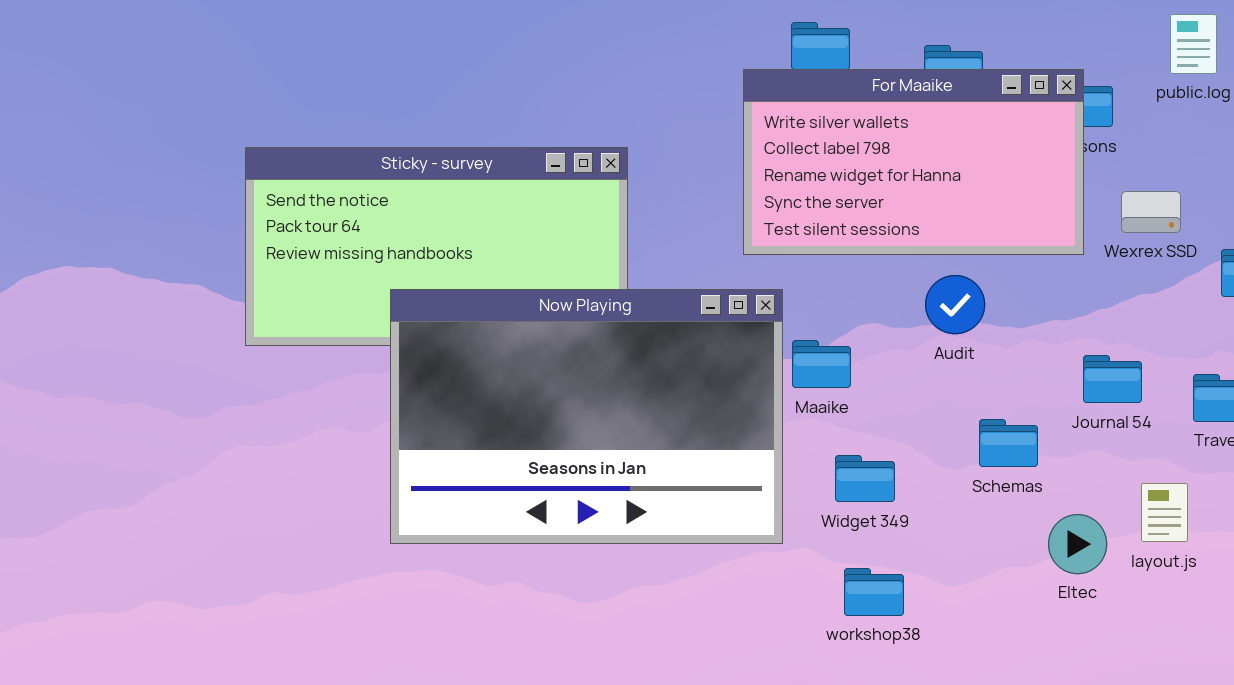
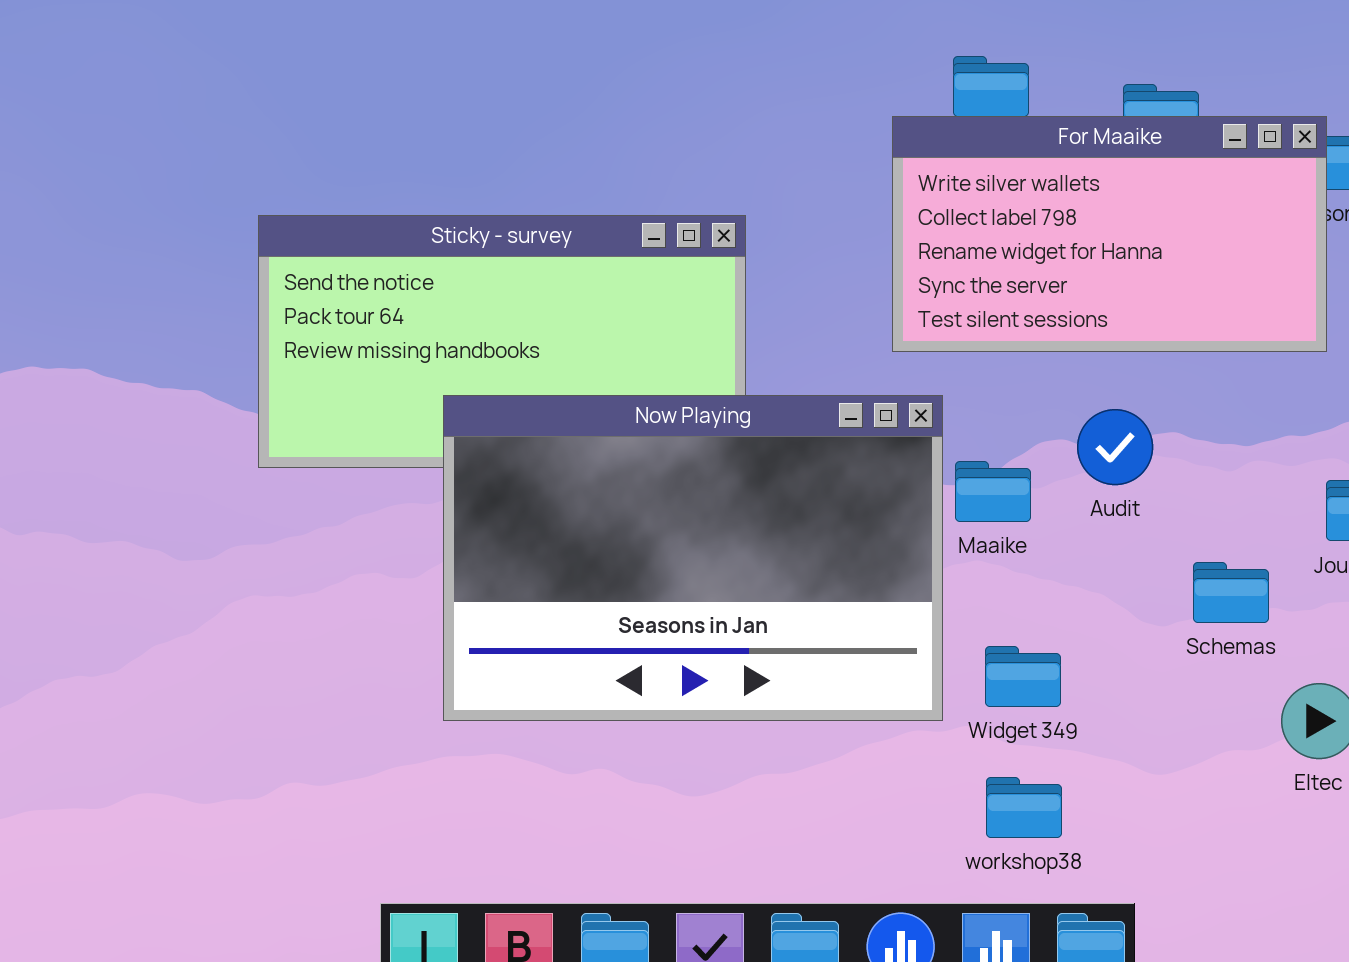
Audit: [925,275,985,334] -> [1077,409,1153,485], moved
Widget 349: [835,455,895,502] -> [985,646,1061,707], moved
workshop38: [844,568,904,616] -> [986,777,1062,838], moved

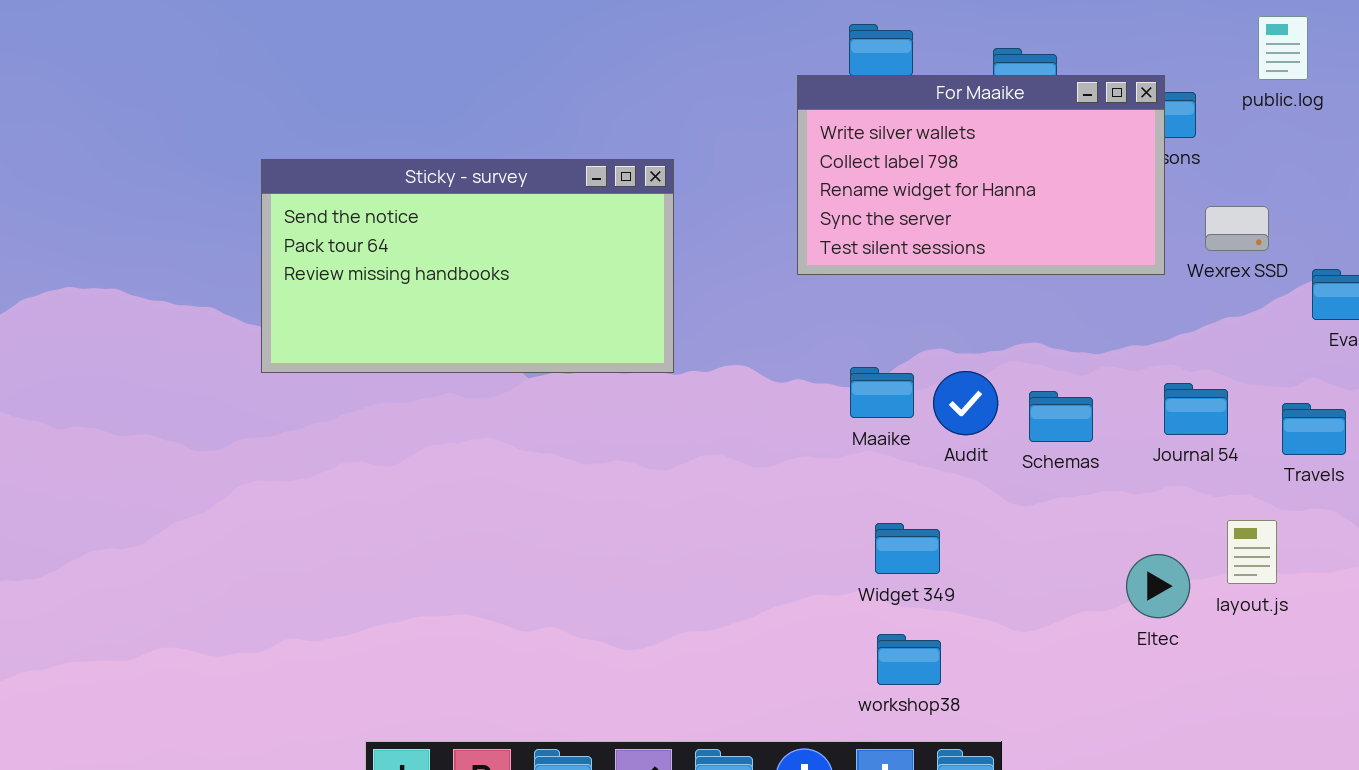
Now Playing: [443,395,943,721] -> none, closed
Audit: [1077,409,1153,485] -> [933,371,998,435], moved
Schemas: [1193,562,1269,623] -> [1029,391,1093,442], moved

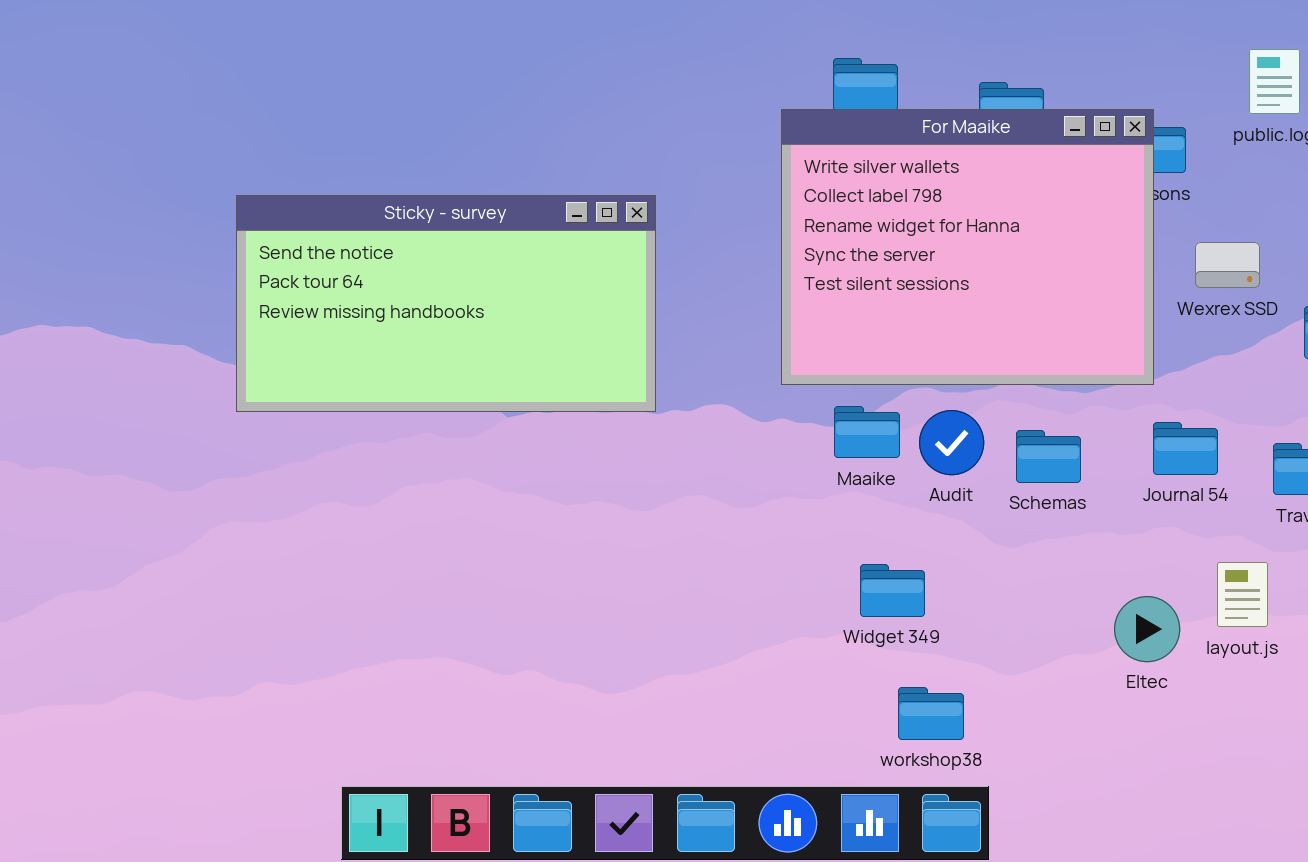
For Maaike: [797,75,1165,275] -> [781,109,1154,385], resized
workshop38: [877,634,941,685] -> [898,687,964,740], moved

